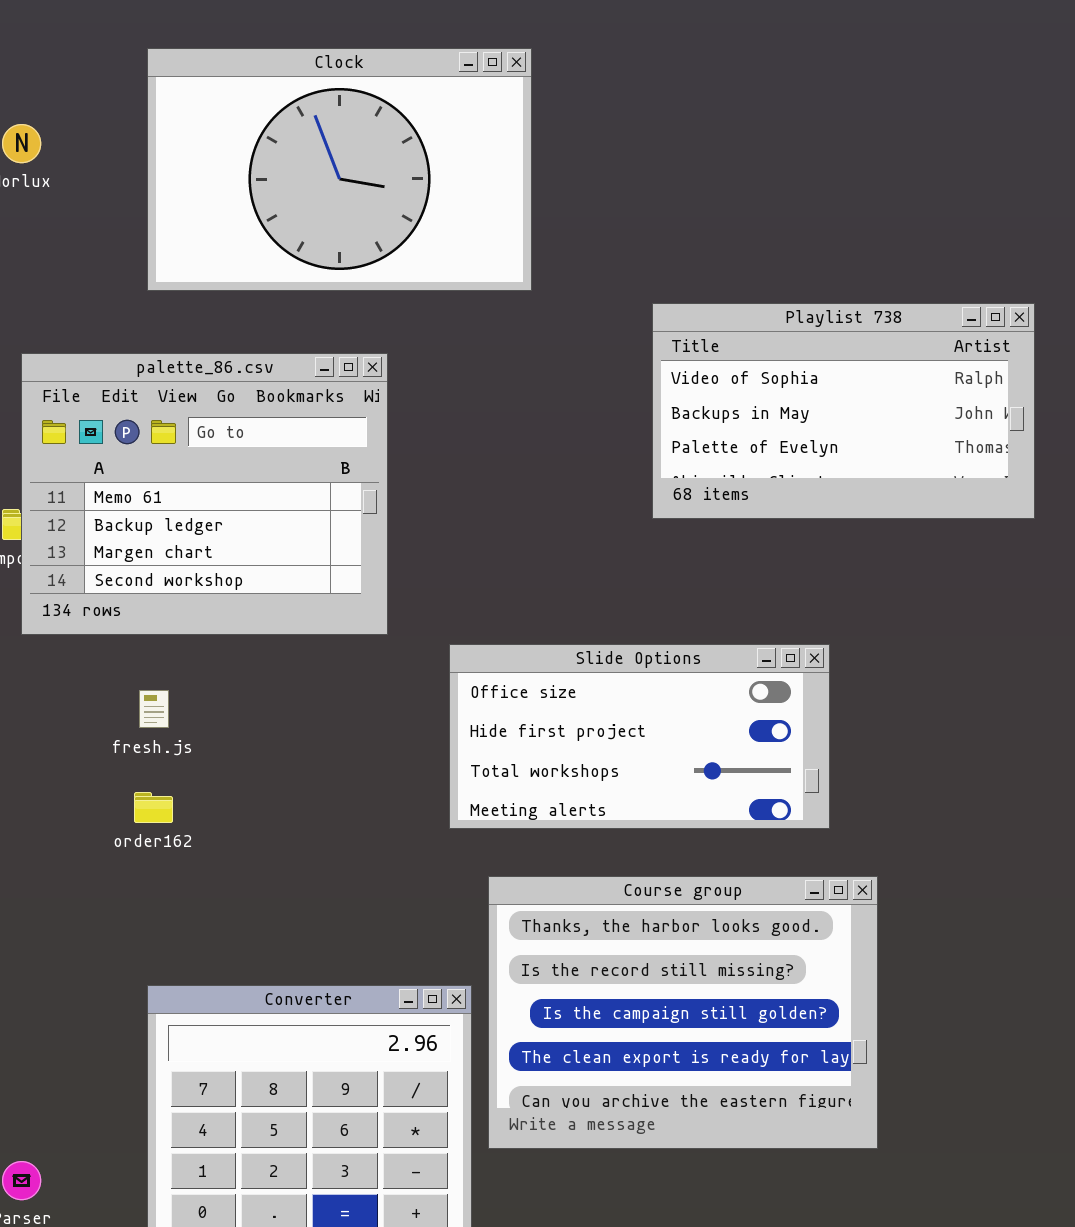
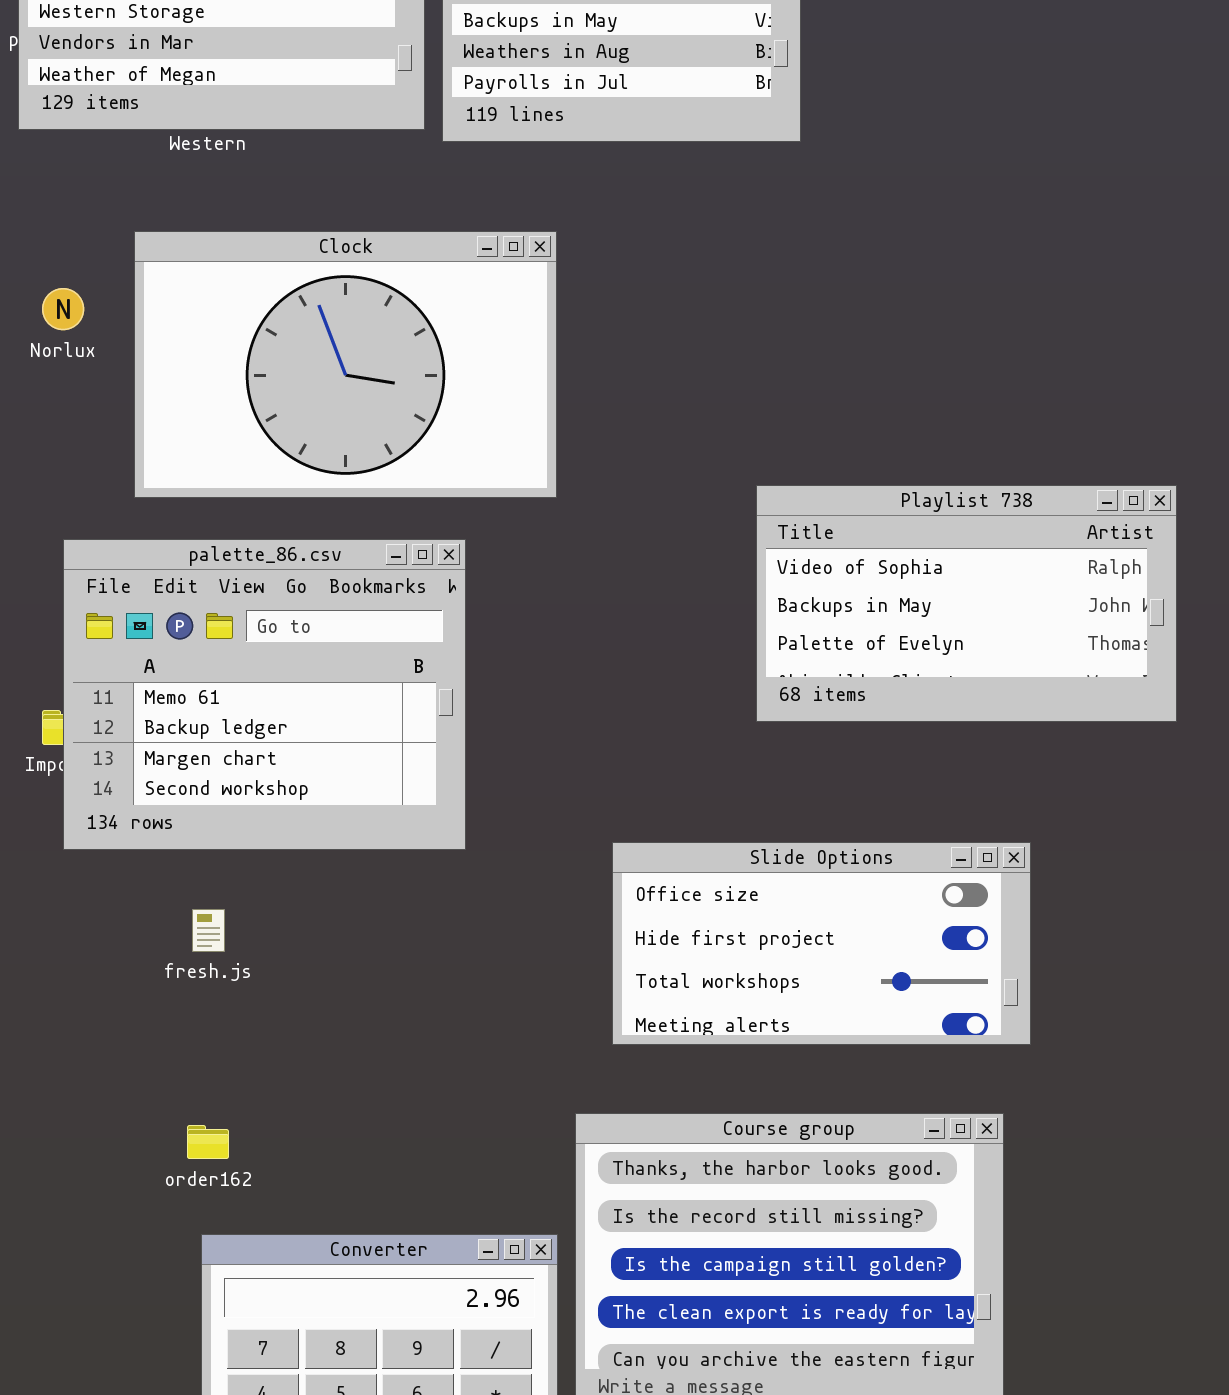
Clock: [147,48,532,291] -> [134,231,557,498], moved
Slide Options: [449,644,830,829] -> [612,842,1031,1045], moved
order162: [134,792,173,823] -> [187,1125,229,1159], moved

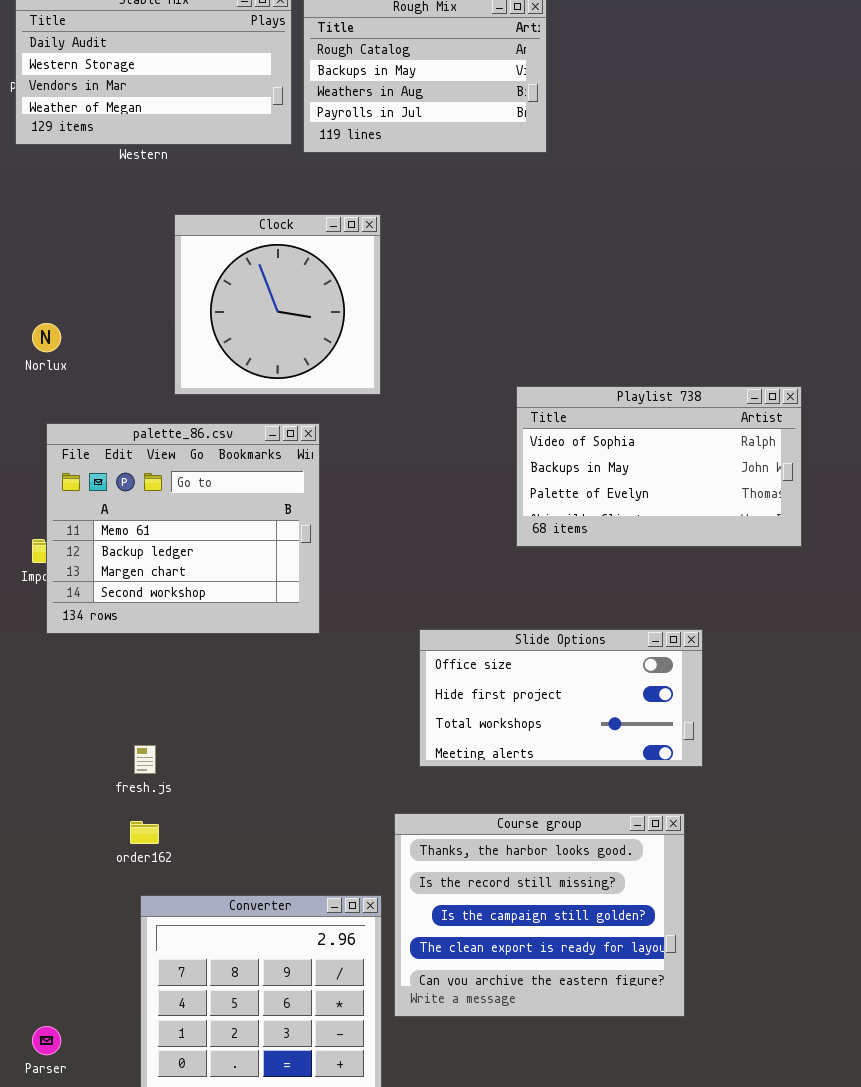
Clock: [134,231,557,498] -> [174,214,381,395], resized
Norlux: [42,288,84,330] -> [32,323,61,352], moved
fresh.js: [192,909,225,952] -> [134,745,156,774], moved

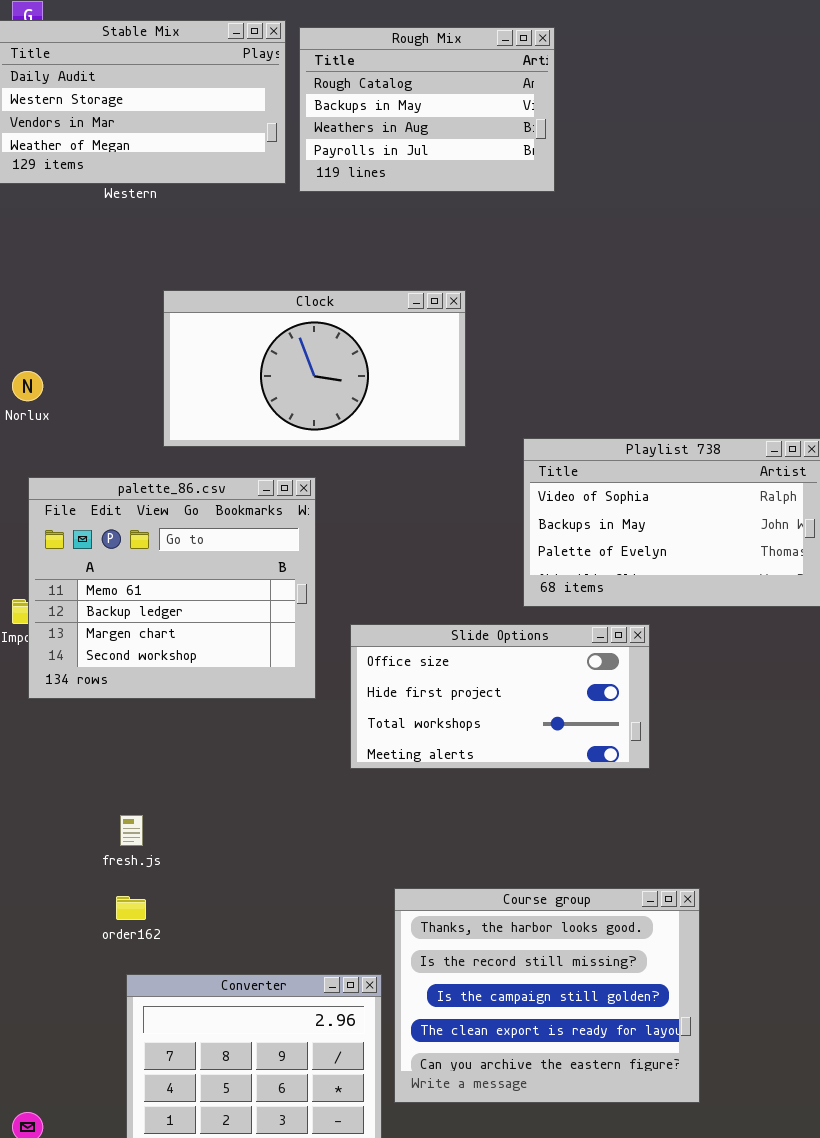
Clock: [174,214,381,395] -> [163,290,466,447], resized
Slide Options: [419,629,703,767] -> [350,624,650,769], moved

